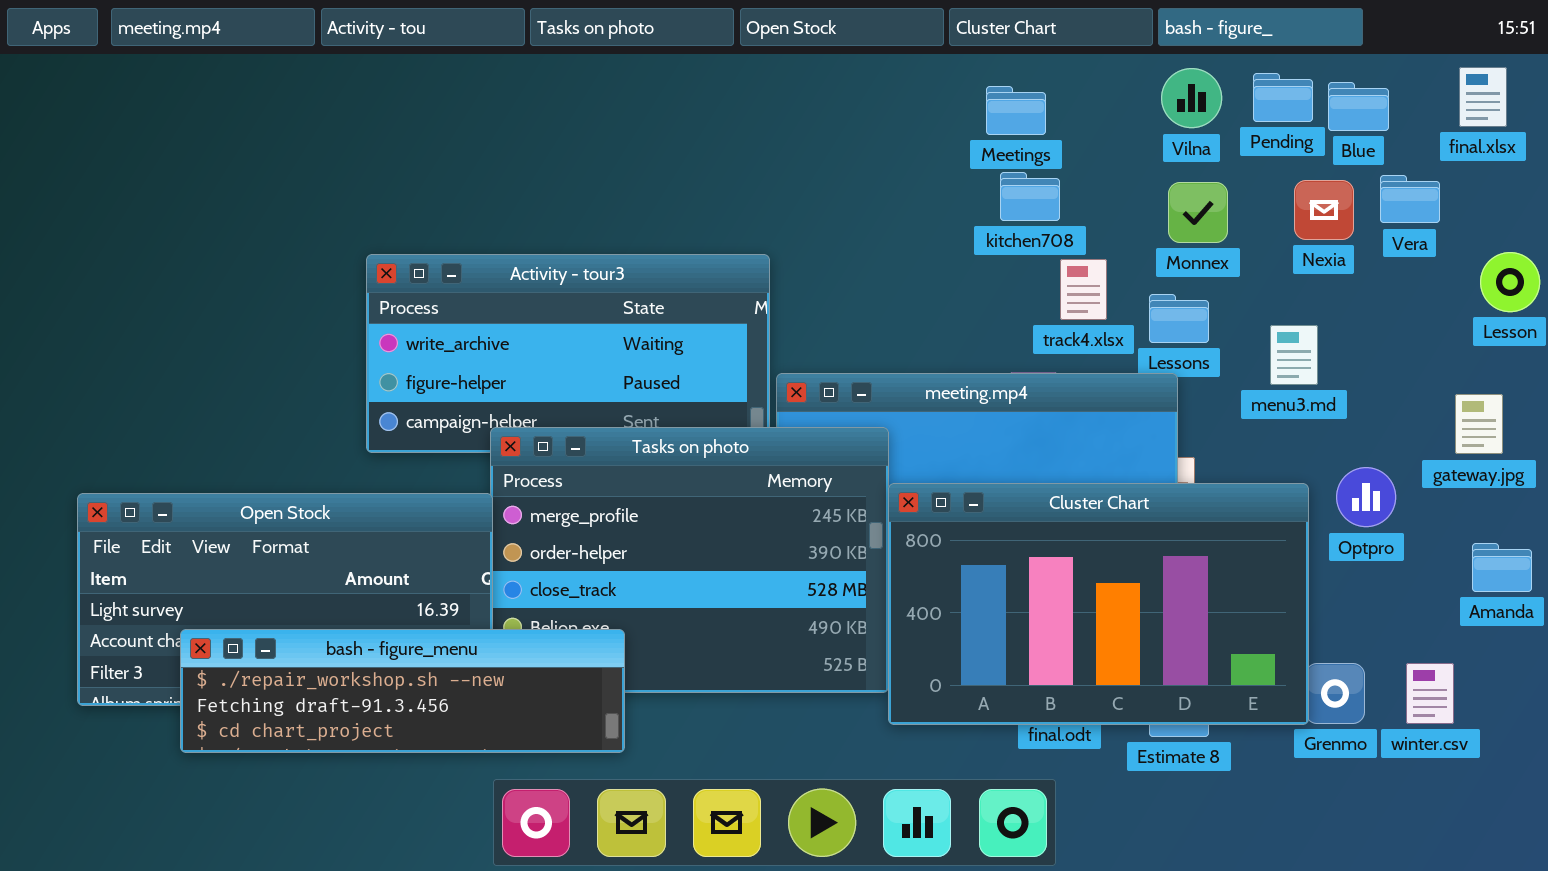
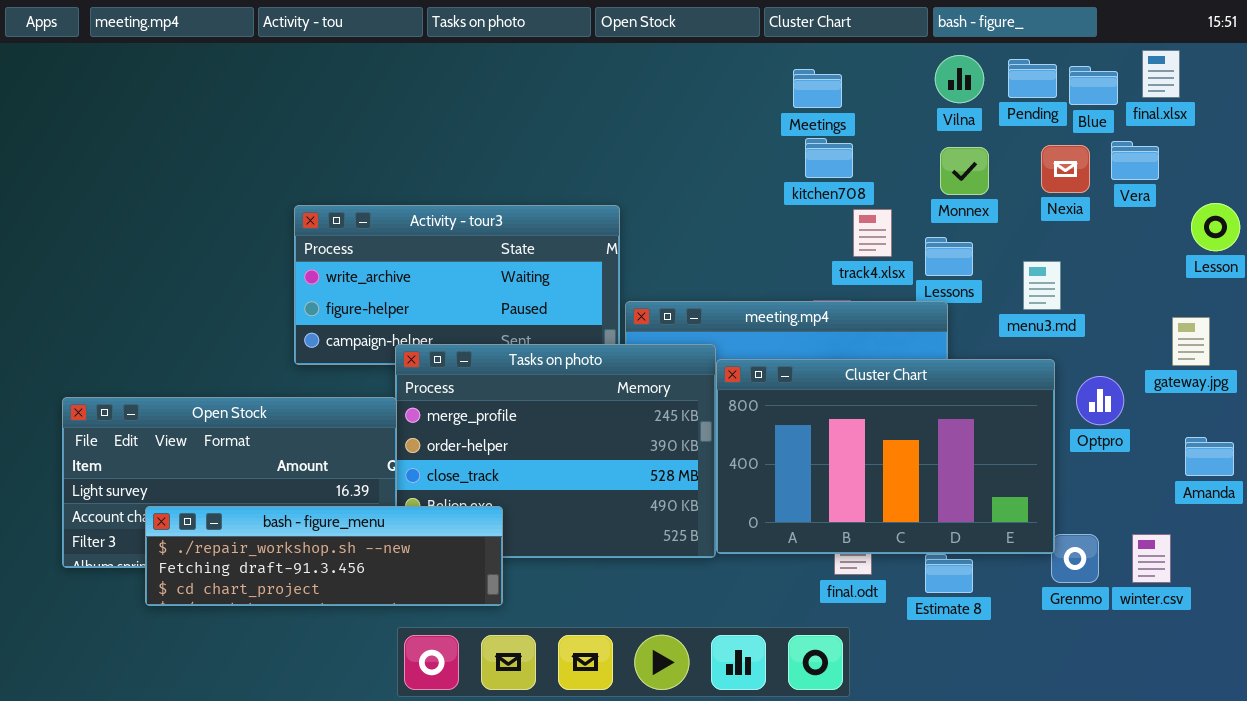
final.xlsx: [1459,67,1507,127] -> [1142,50,1180,98], moved
Cluster Chart: [888,483,1309,725] -> [716,359,1055,554], moved

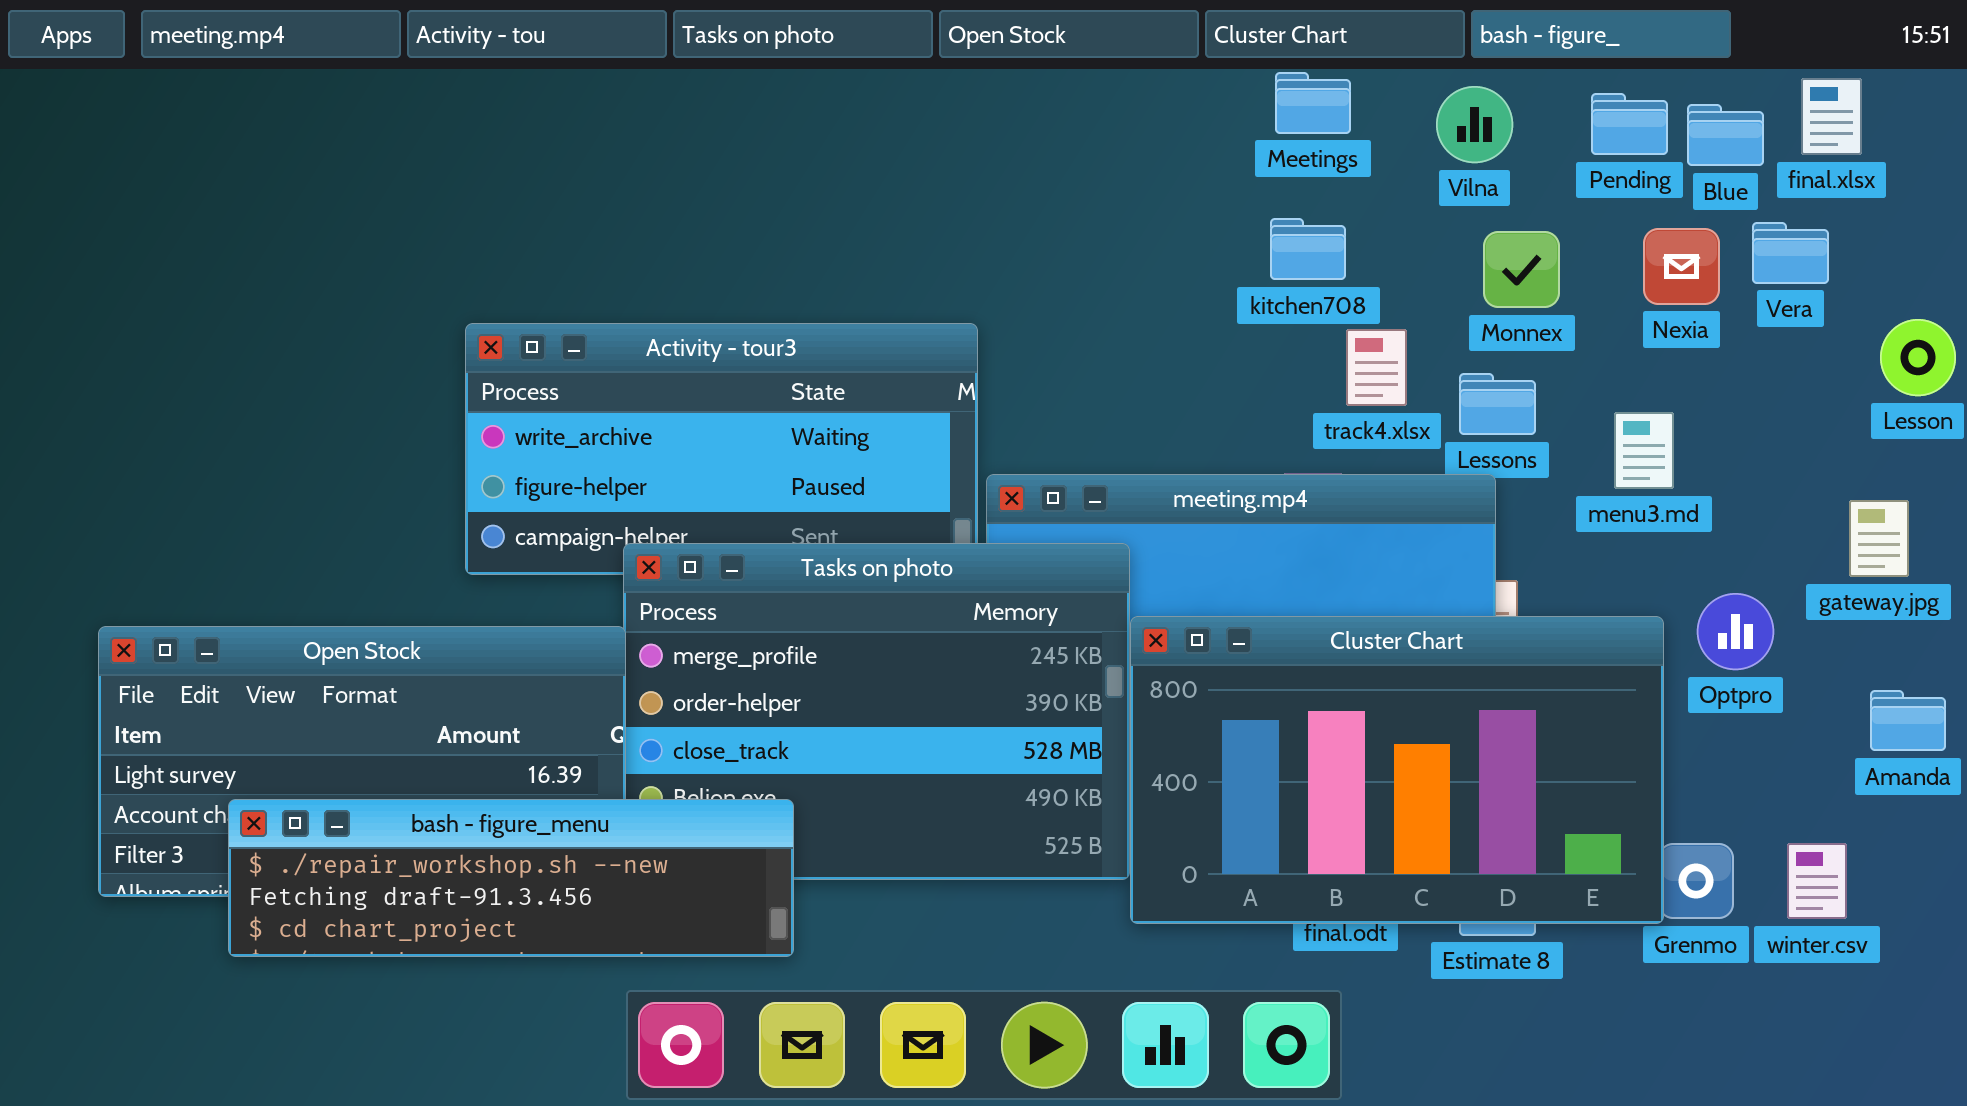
Vilna: [935,55,984,103] -> [1436,86,1513,163], moved
Meetings: [793,69,842,108] -> [1275,72,1351,134], moved
Cluster Chart: [716,359,1055,554] -> [1130,616,1664,924], moved

